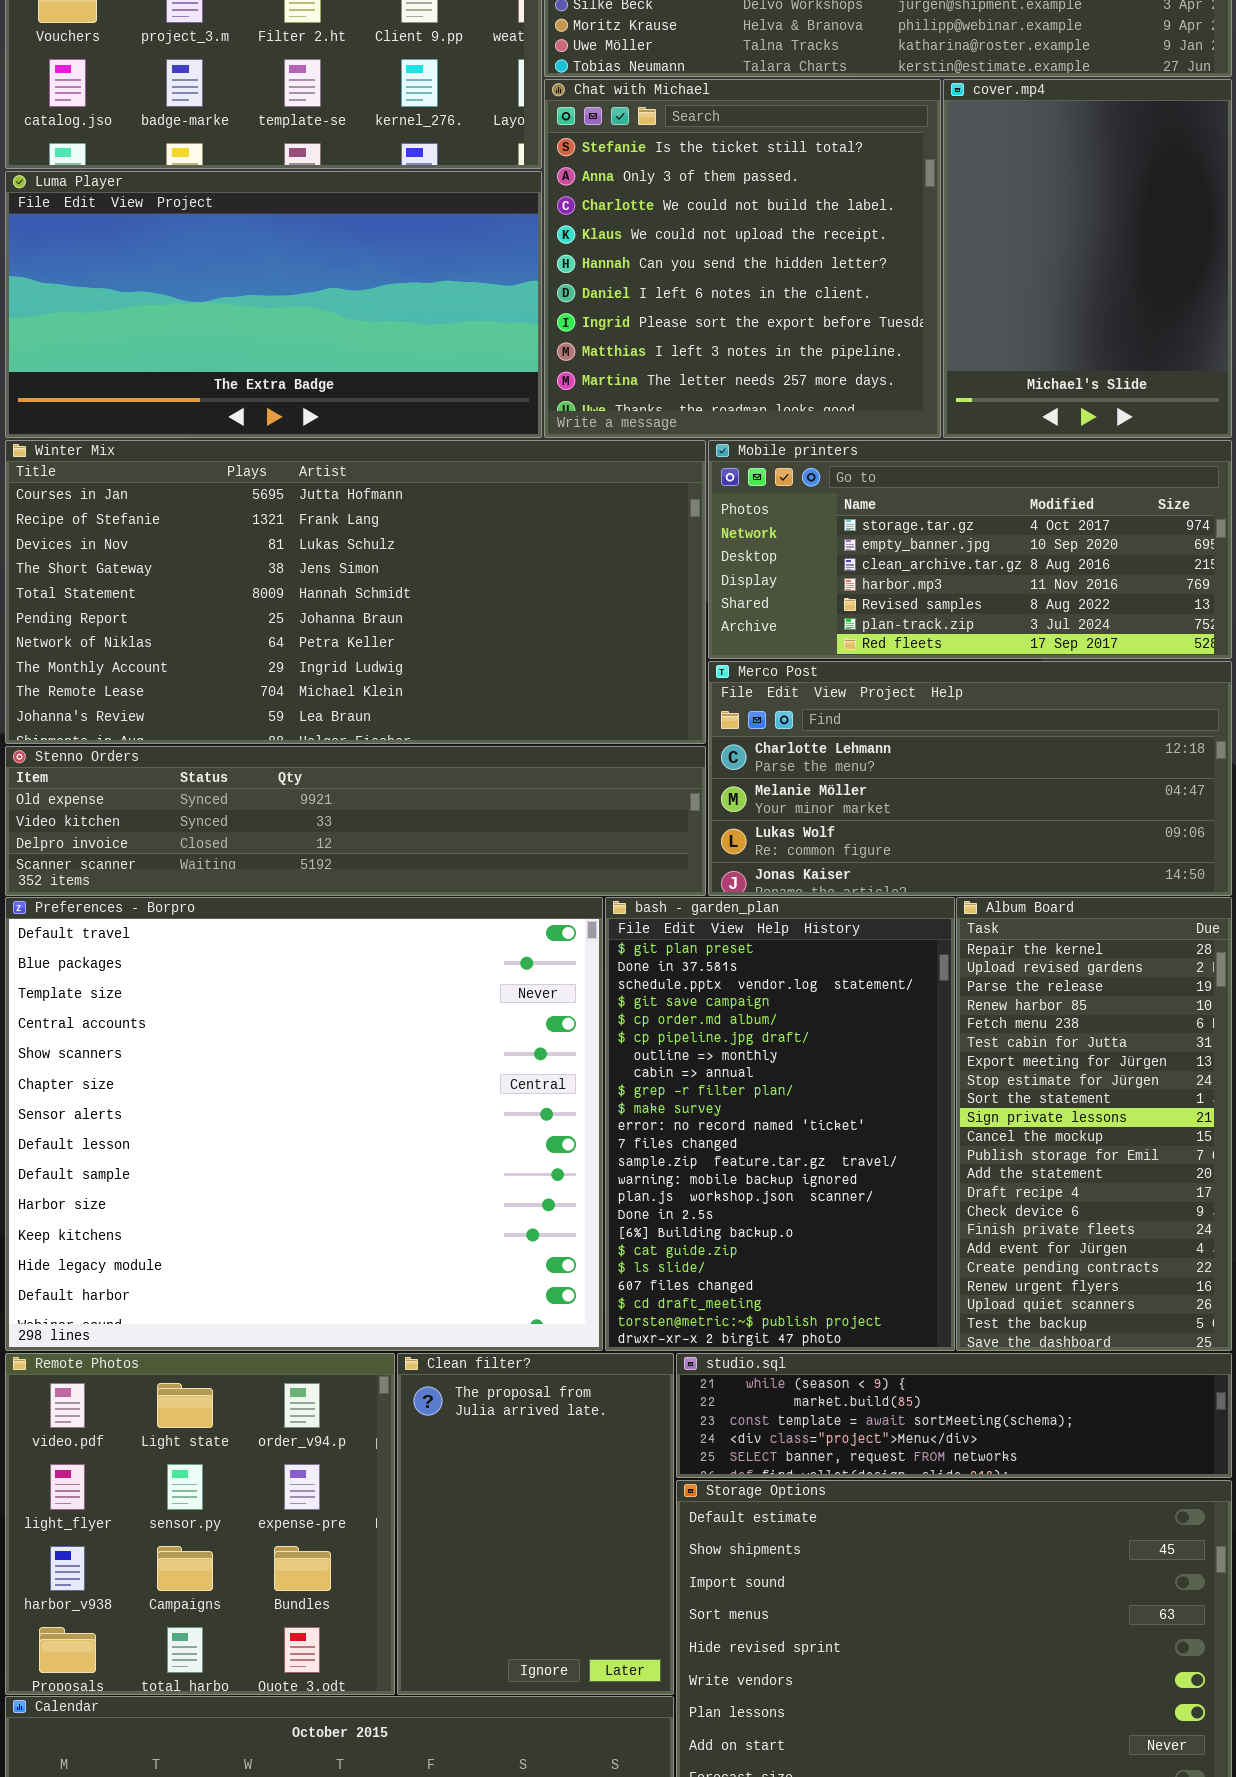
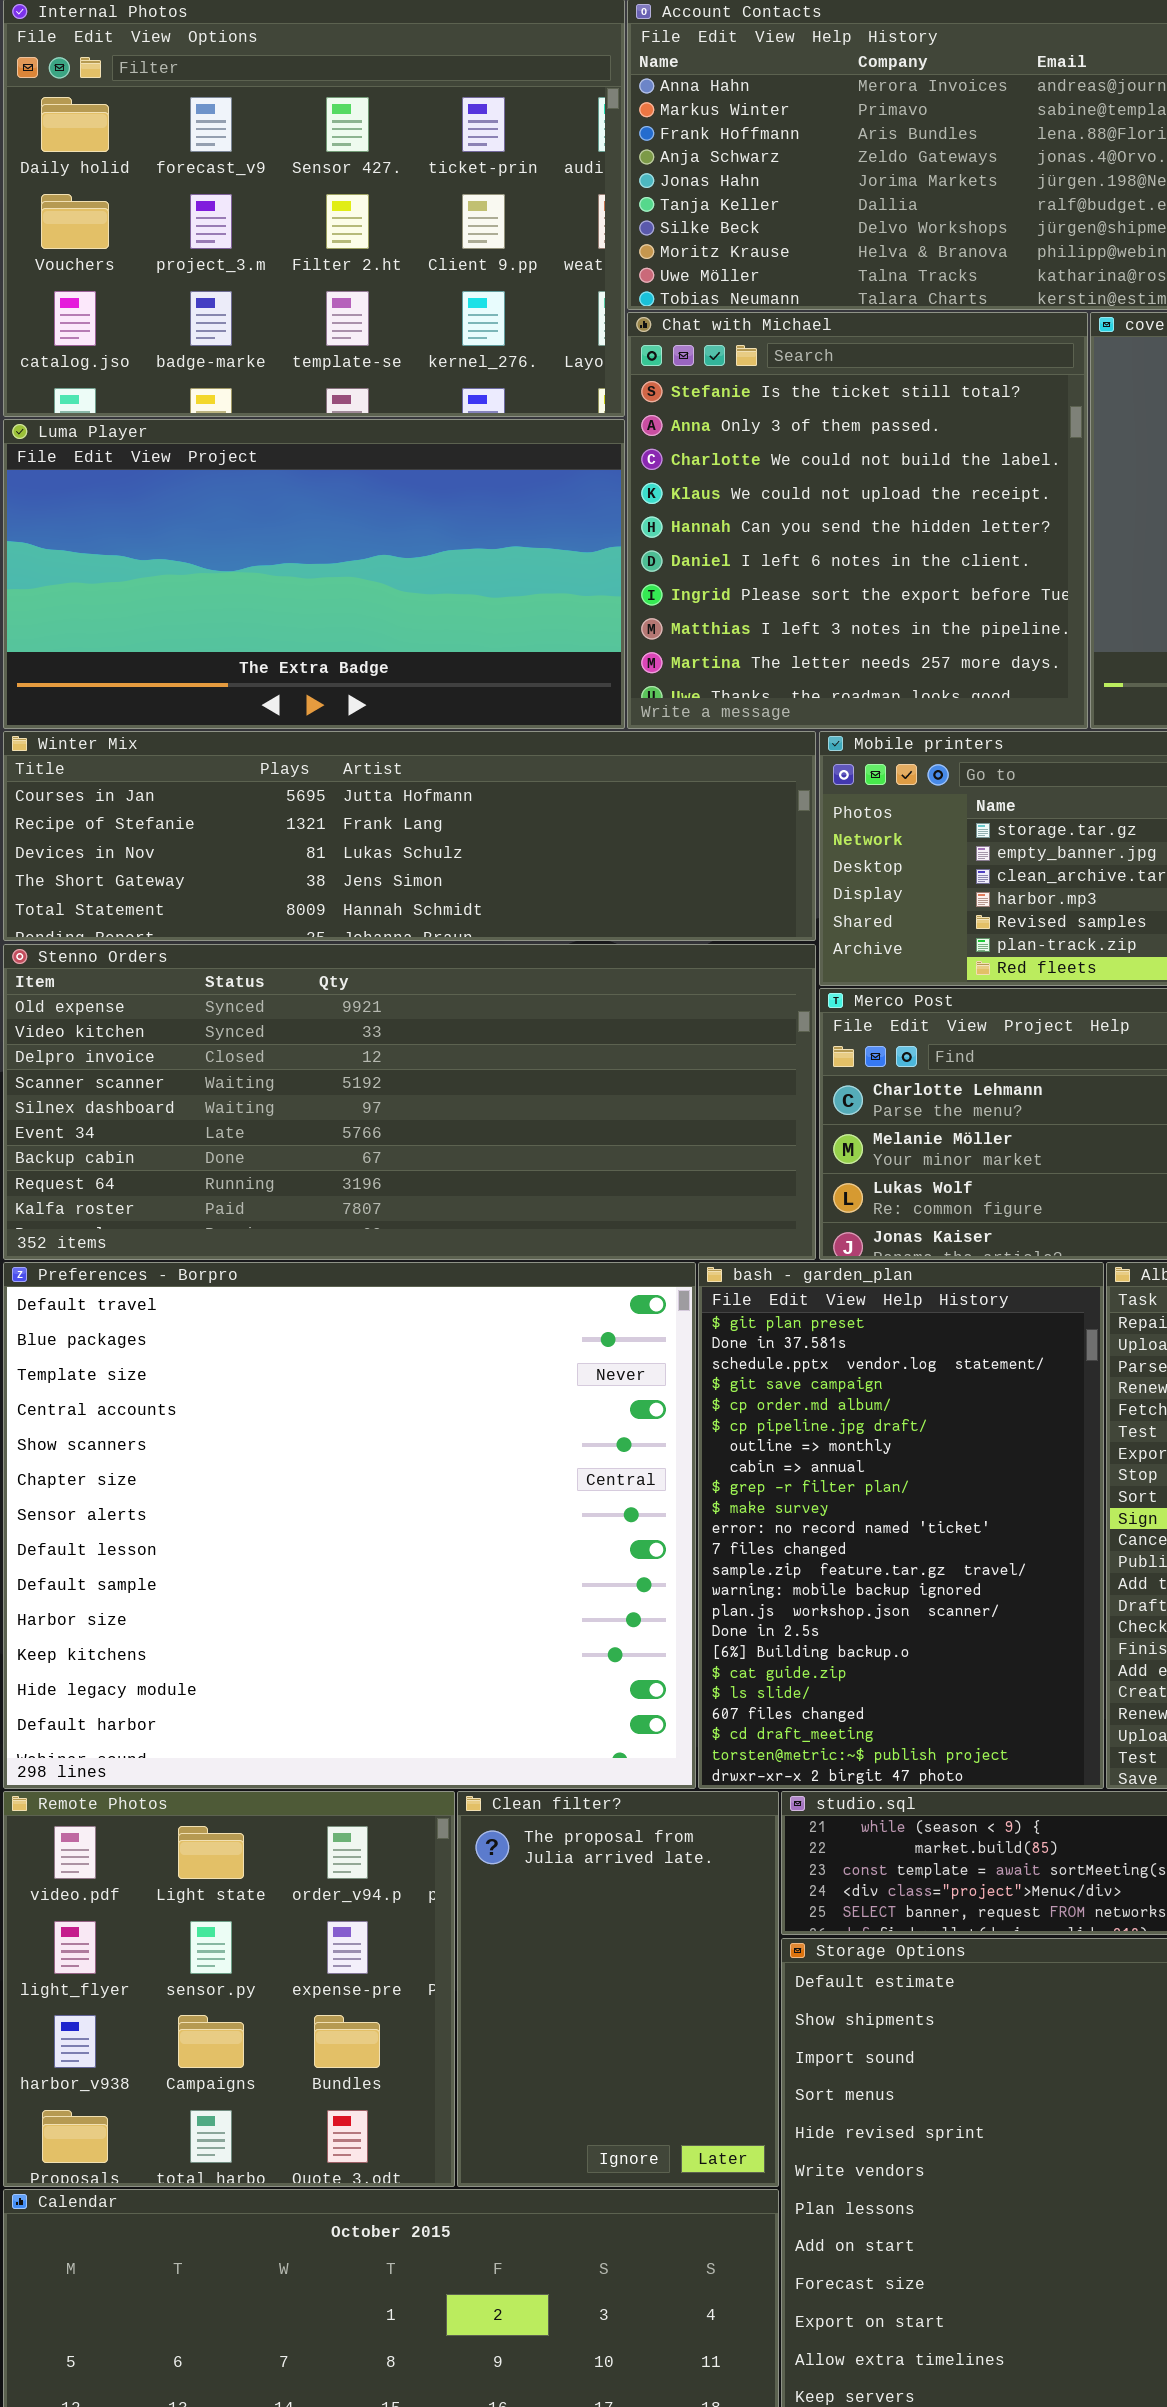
Winter Mix: [5,440,706,744] -> [3,731,816,941], resized
Stenno Orders: [5,746,706,896] -> [3,944,816,1260], resized

